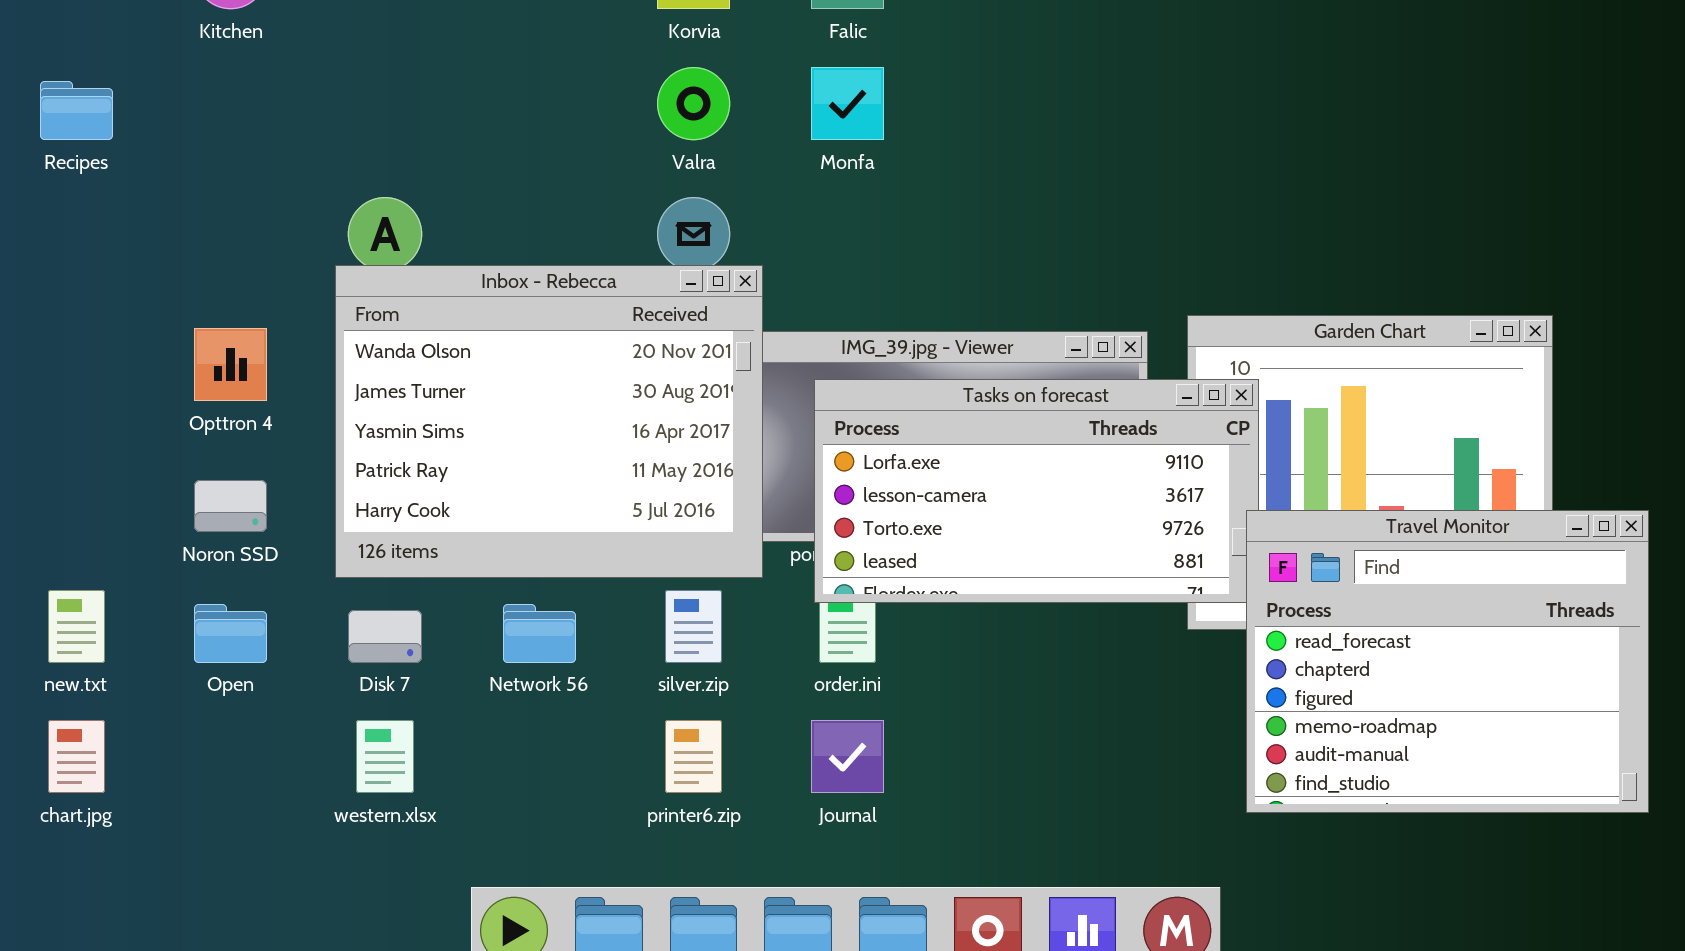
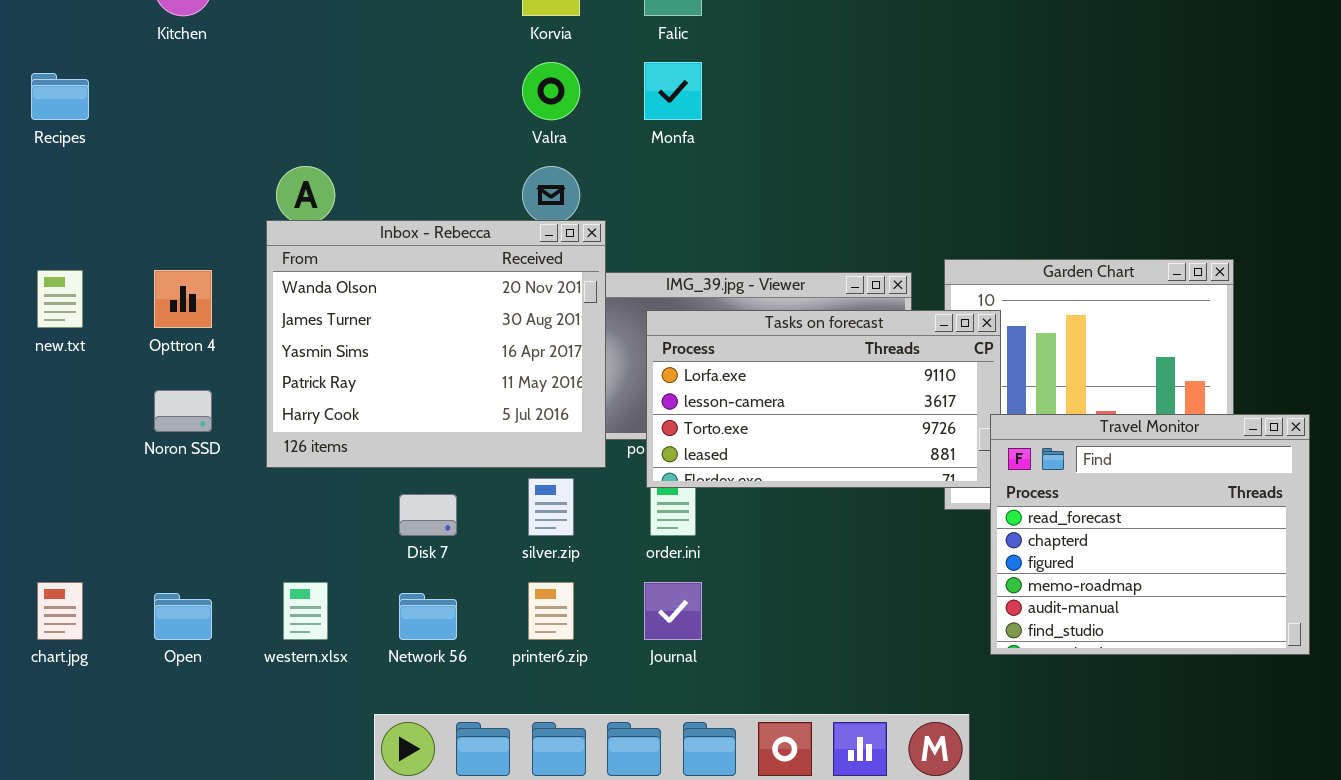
new.txt: [48,590,105,663] -> [37,270,83,328], moved
Open: [194,604,267,663] -> [154,593,212,640], moved
Network 56: [503,604,576,663] -> [399,593,457,640], moved
Disk 7: [348,610,422,663] -> [399,494,457,536], moved

